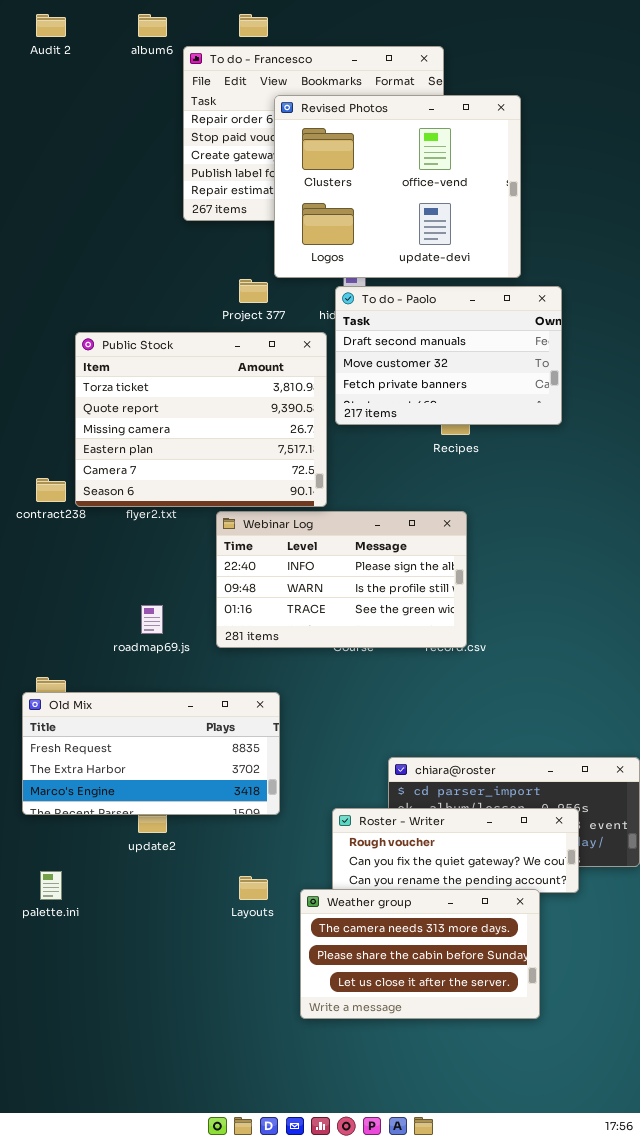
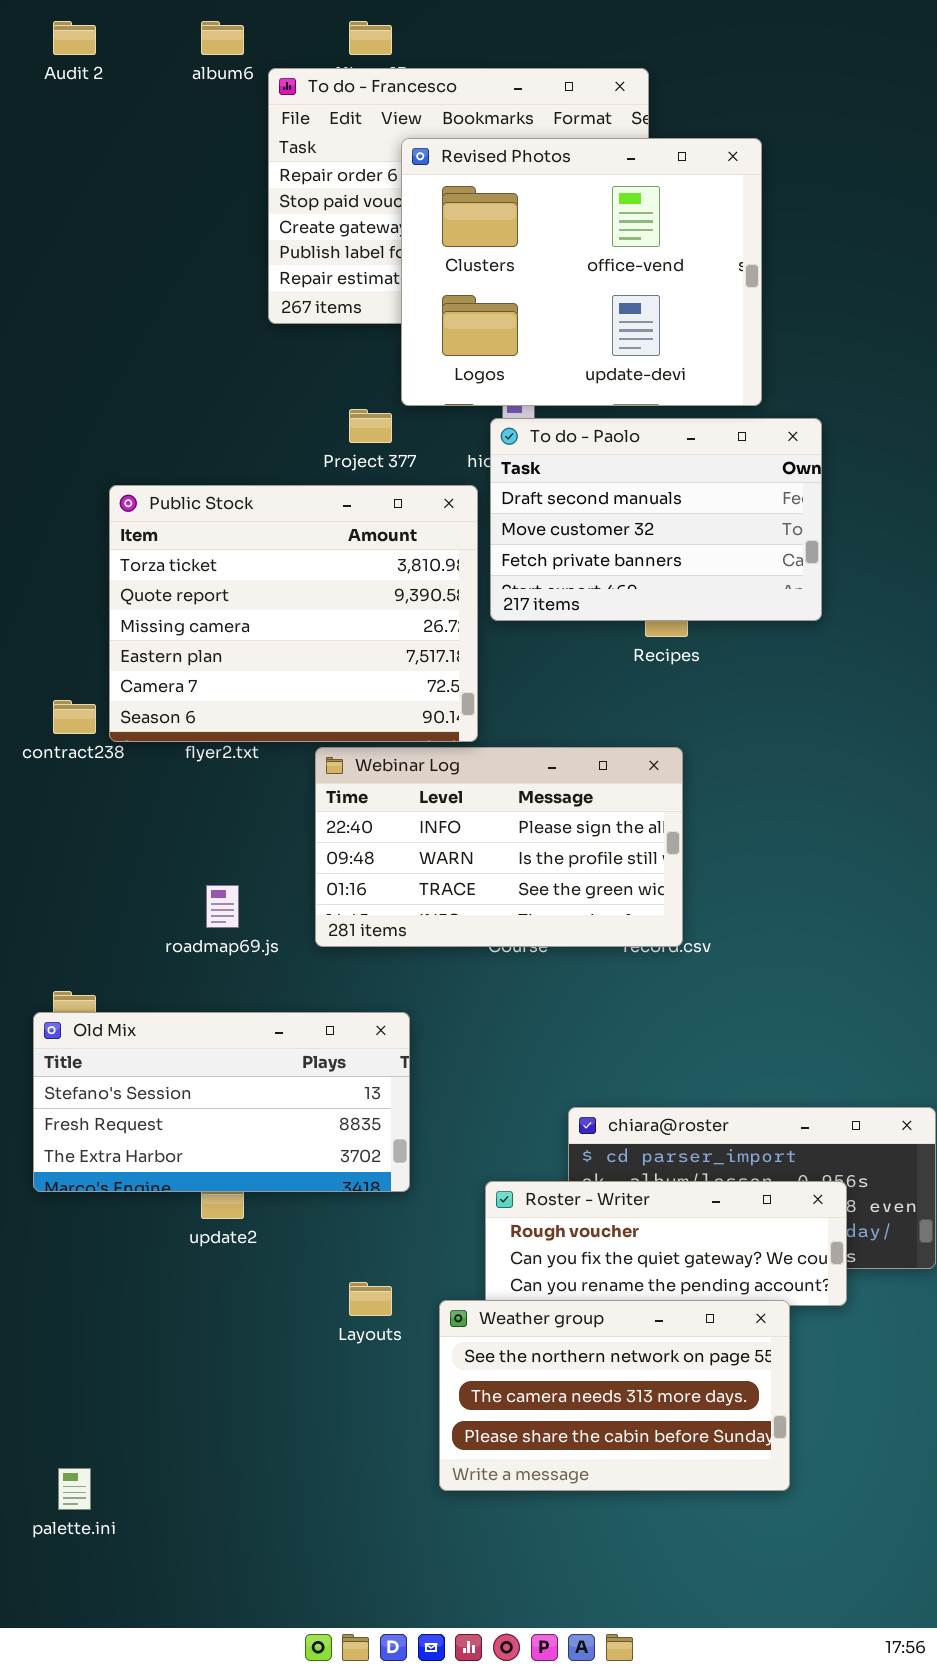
Old Mix: [22,692,280,815] -> [33,1012,410,1192], scrolled up 1 row
palette.ini: [40,871,62,900] -> [58,1468,91,1510], moved
Weather group: [300,889,540,1019] -> [439,1300,790,1491], scrolled up 1 row

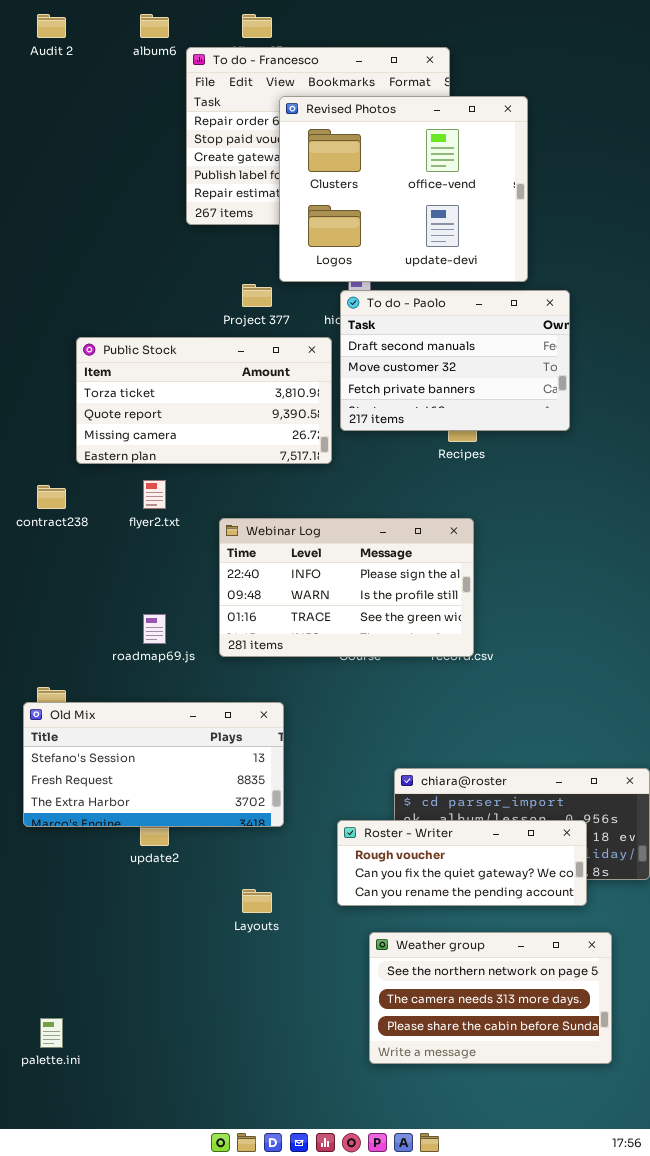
Public Stock: [109,485,478,742] -> [76,337,332,464], resized
Weather group: [439,1300,790,1491] -> [369,932,612,1064], moved

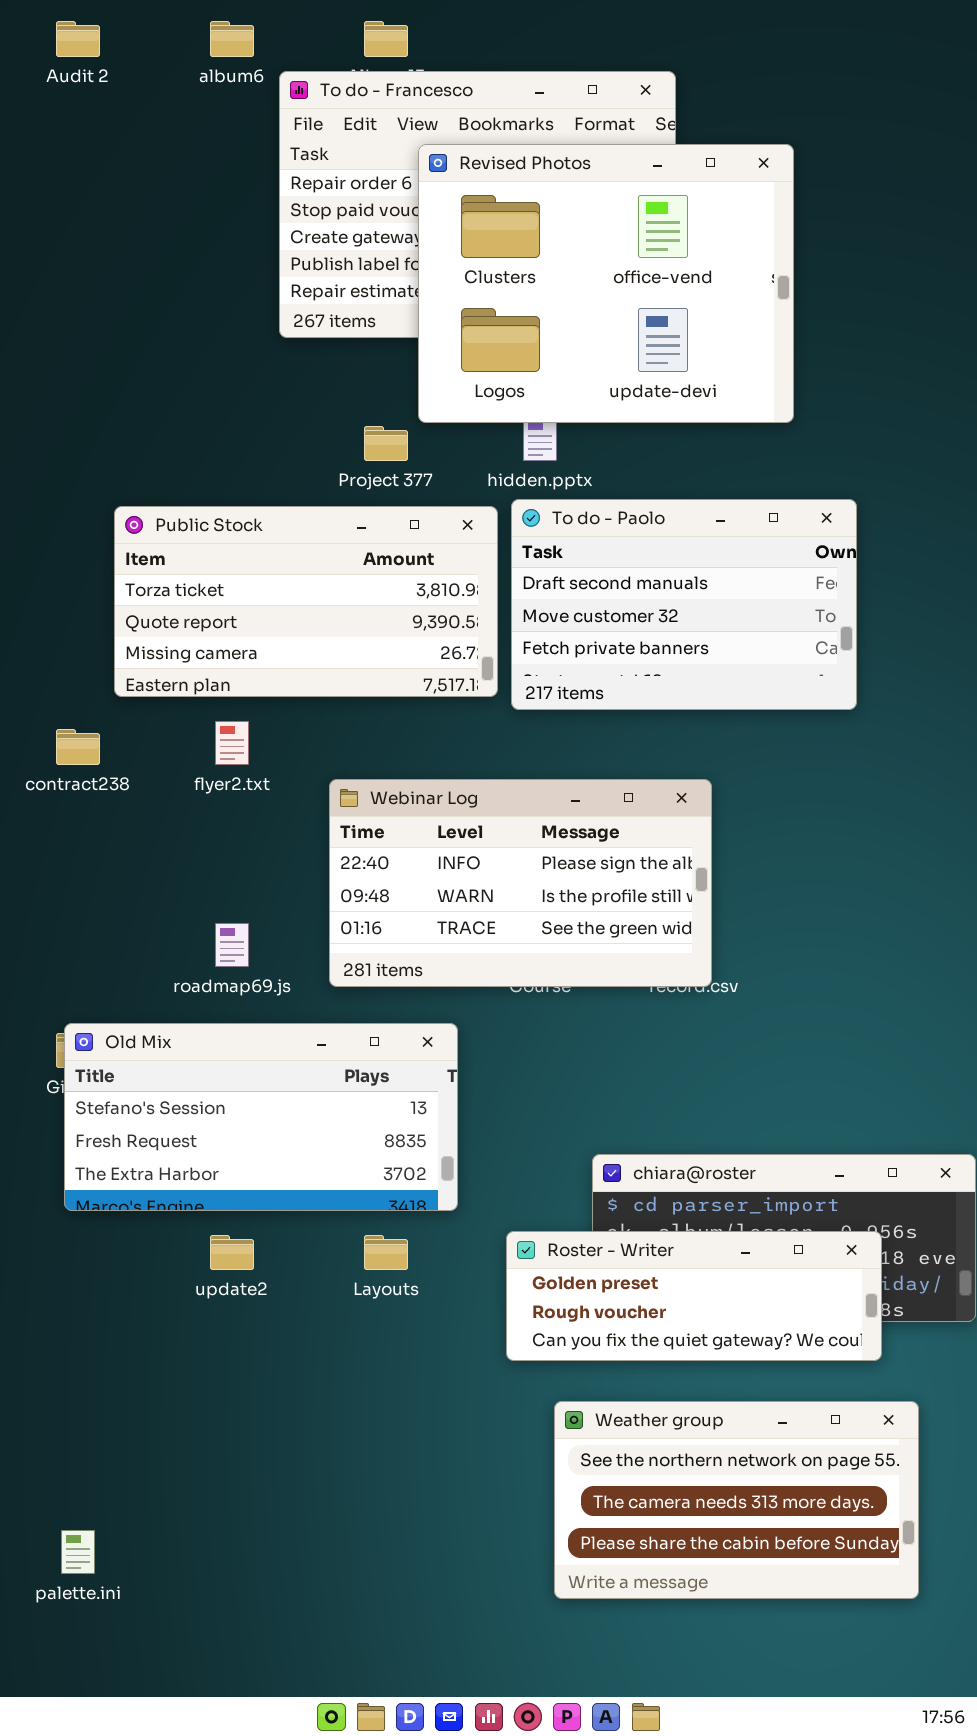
To do - Paolo: [340,290,570,431] -> [511,499,857,710], moved
Old Mix: [23,702,284,827] -> [64,1023,458,1211], moved
Roster - Writer: [337,820,587,906] -> [506,1231,882,1361], scrolled up 1 row
Layouts: [242,889,272,913] -> [364,1235,408,1270], moved

